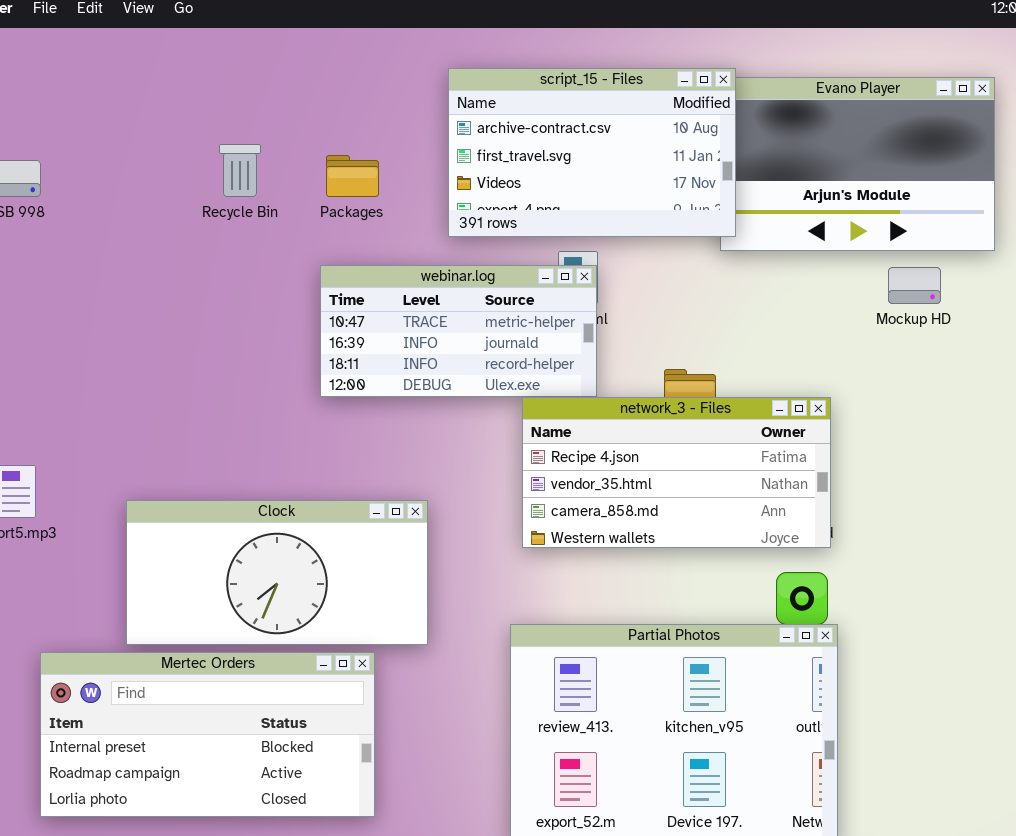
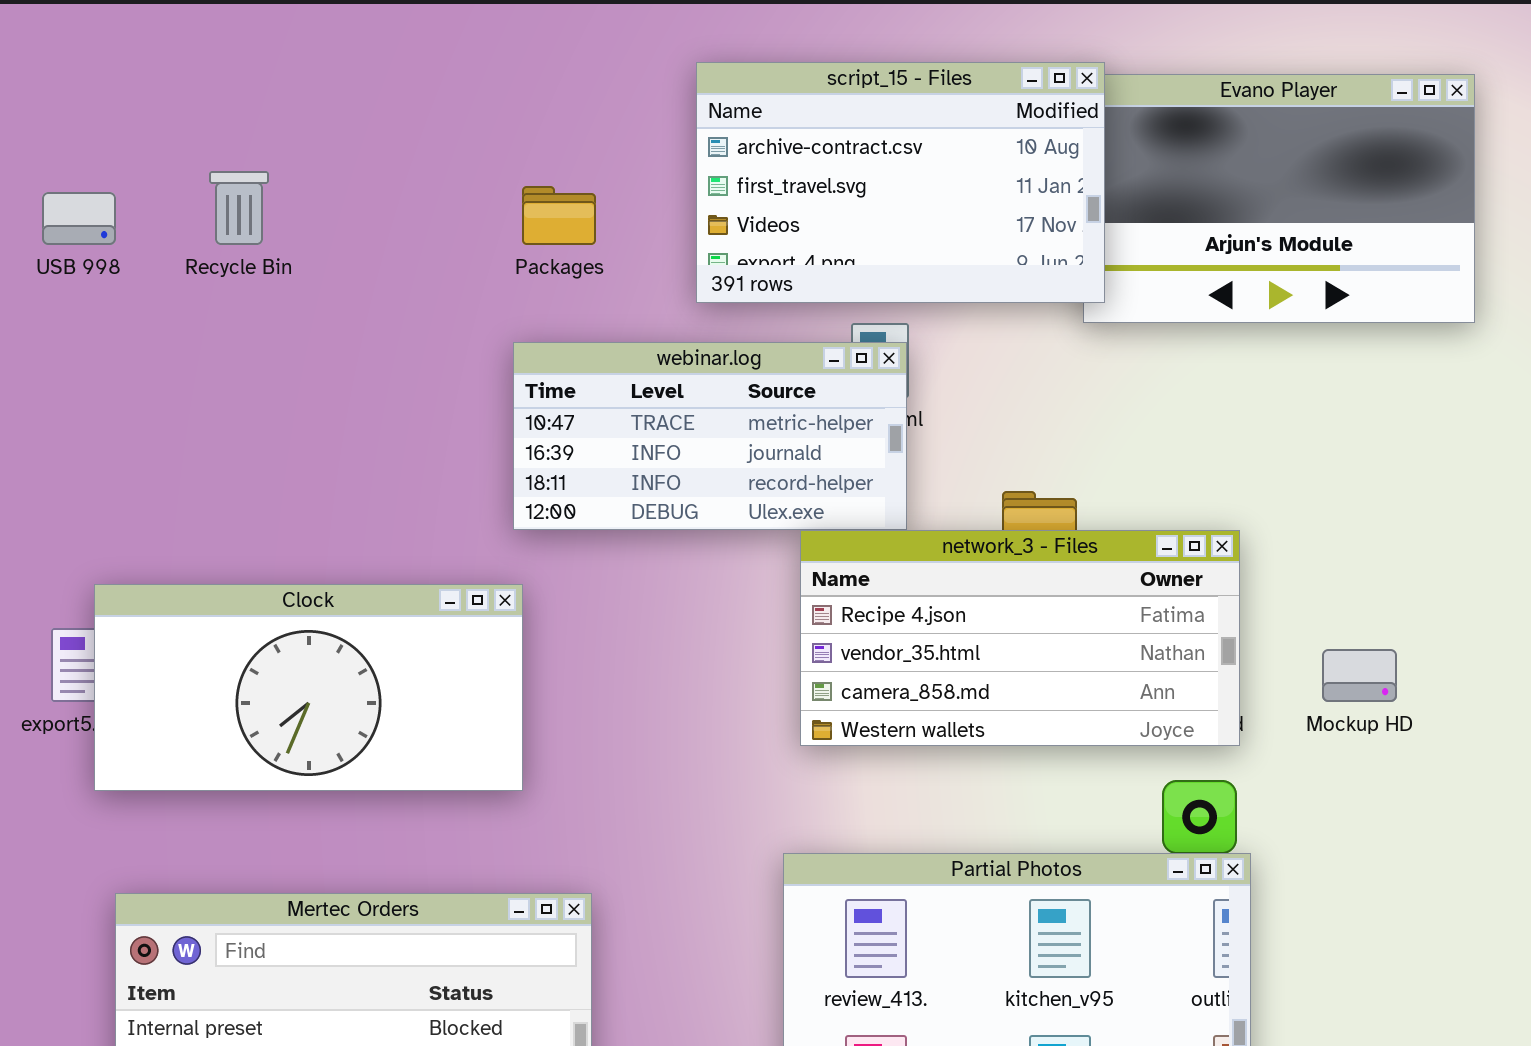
Recycle Bin: [219,144,261,197] -> [209,171,269,245], moved
Mockup HD: [888,267,941,304] -> [1322,649,1397,702], moved
Clock: [126,500,428,645] -> [94,584,523,791], moved

